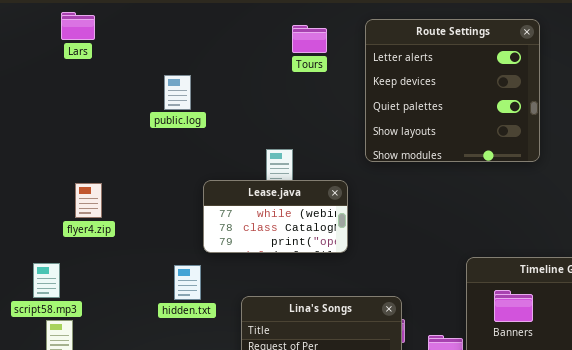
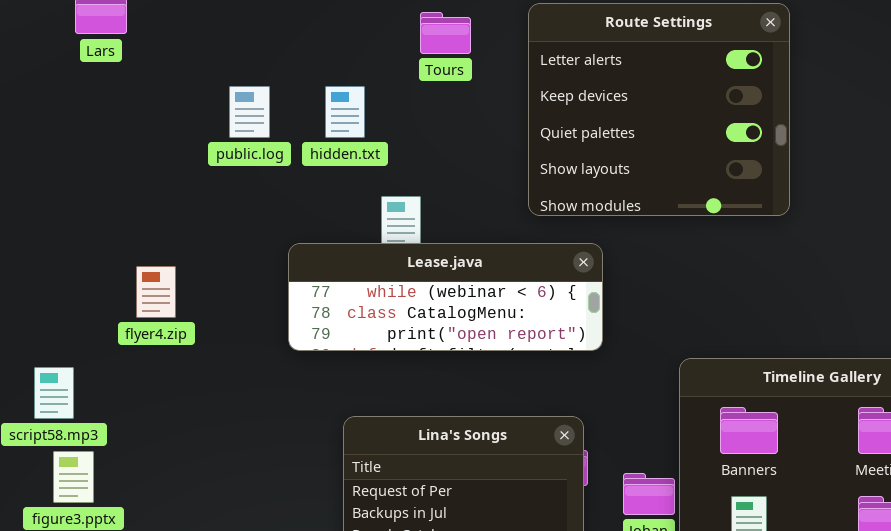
Lease.java: [203,180,348,253] -> [288,243,603,351], resized
flyer4.zip: [75,183,102,218] -> [136,266,176,318], moved
hidden.txt: [174,265,201,300] -> [325,86,365,138], moved

